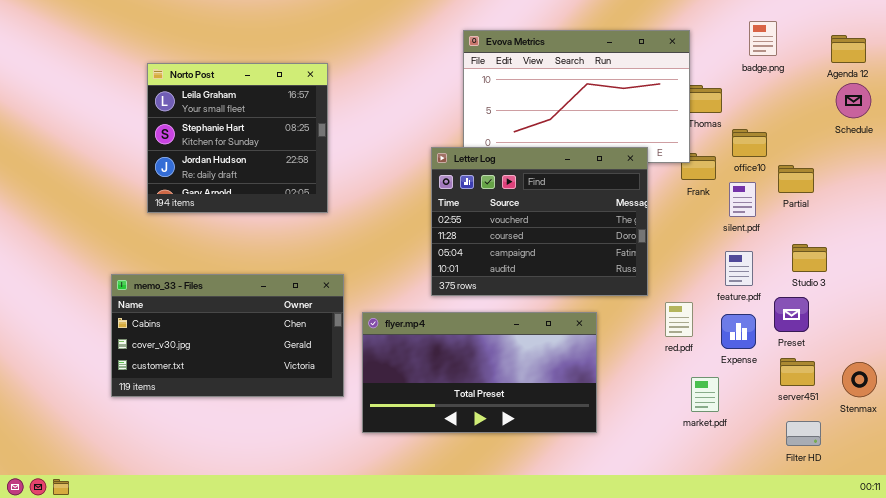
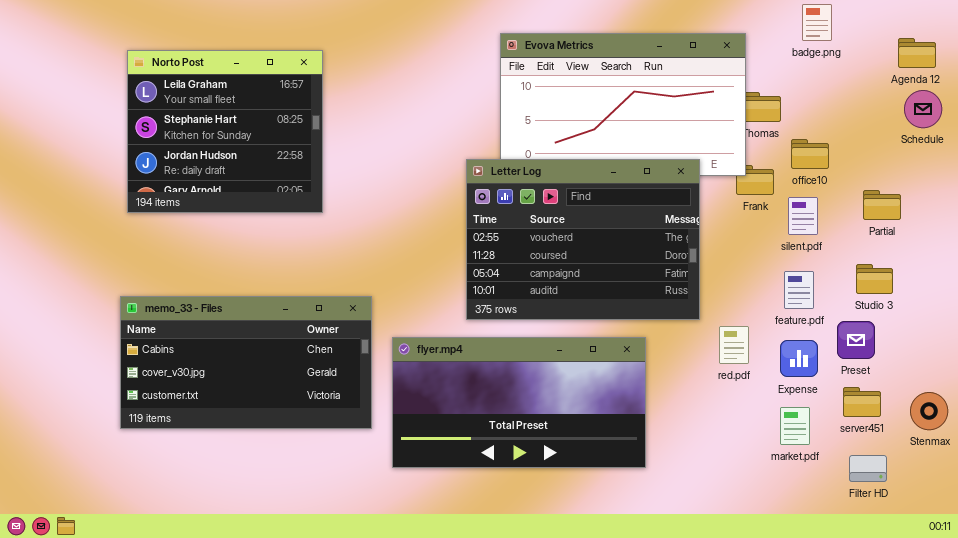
badge.png: [749,21,777,56] -> [802,4,832,41], moved
Norto Post: [147,63,328,213] -> [127,50,323,213], moved
Partial: [778,165,814,193] -> [863,190,901,220], moved
market.pdf: [691,377,719,412] -> [780,407,810,445], moved

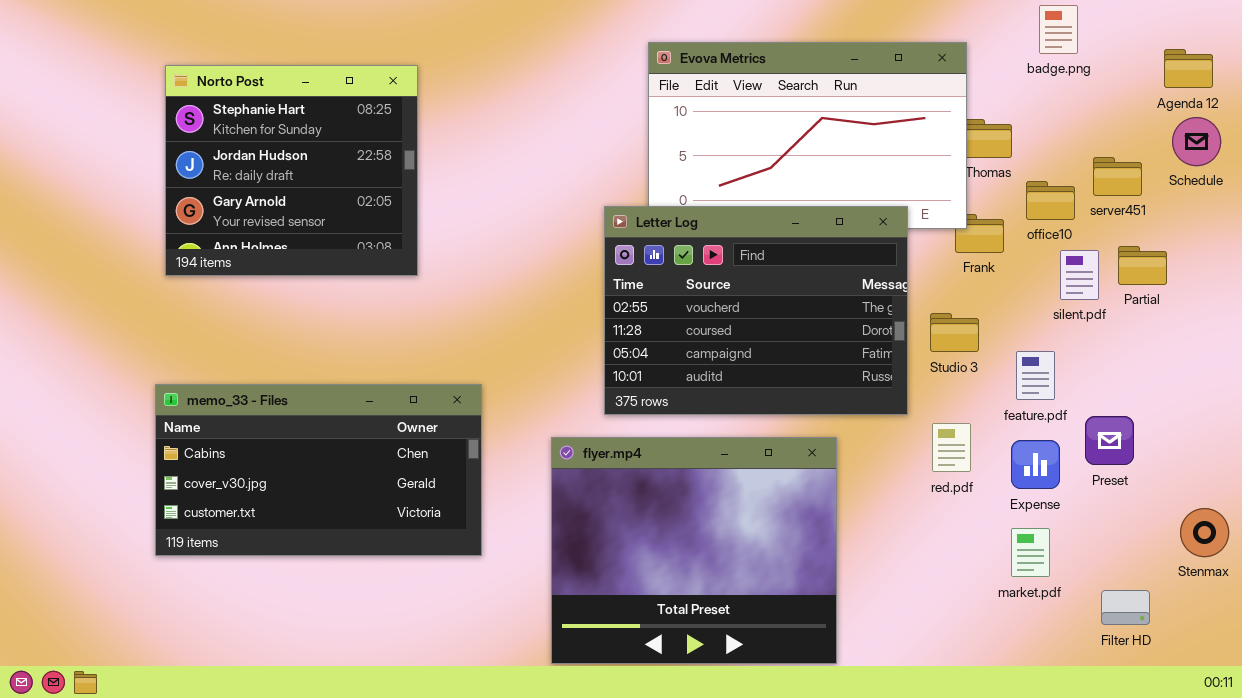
Norto Post: [127,50,323,213] -> [165,65,418,276], scrolled down 1 row
silent.pdf: [788,197,818,235] -> [1060,250,1099,300], moved
Studio 3: [856,264,893,294] -> [930,313,979,352], moved
flyer.mp4: [392,337,646,468] -> [551,437,837,664], resized
server451: [843,387,881,417] -> [1093,157,1142,196], moved

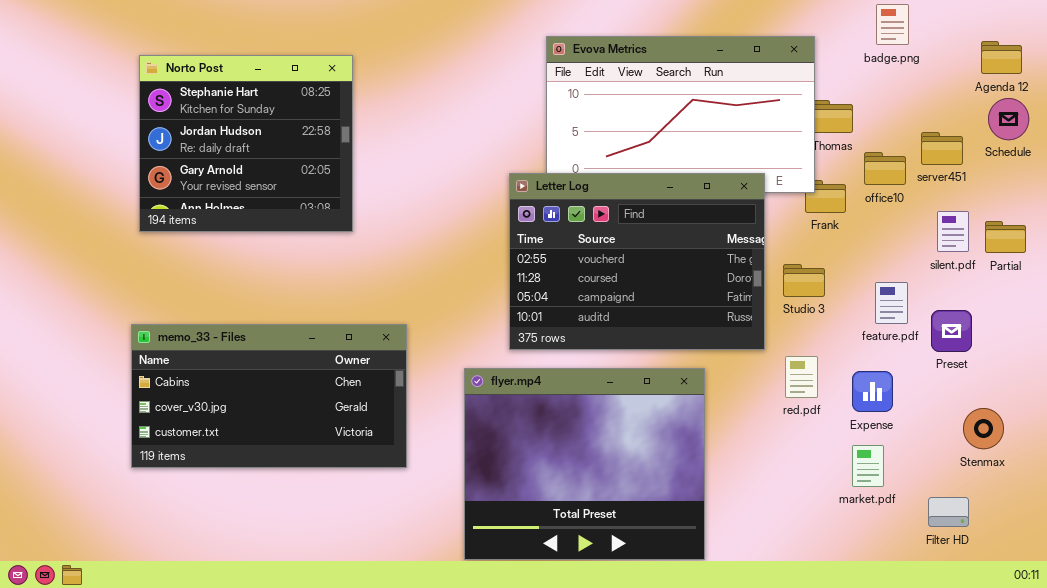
Partial: [1118,246,1167,285] -> [985,221,1026,253], moved
silent.pdf: [1060,250,1099,300] -> [937,211,969,252], moved
feature.pdf: [1016,351,1055,400] -> [875,282,908,324], moved
Preset: [1085,416,1134,465] -> [931,310,972,352], moved
Stenmax: [1180,508,1229,557] -> [963,408,1004,449], moved

